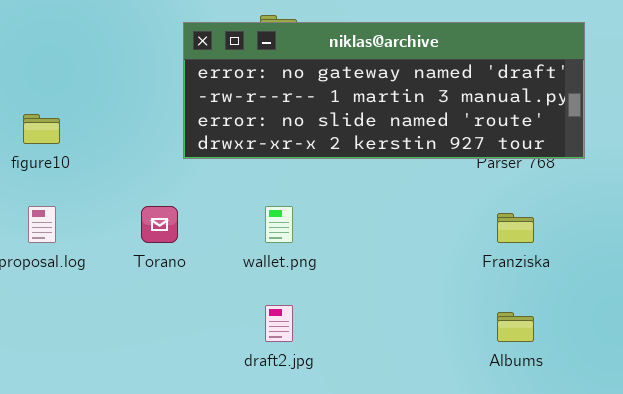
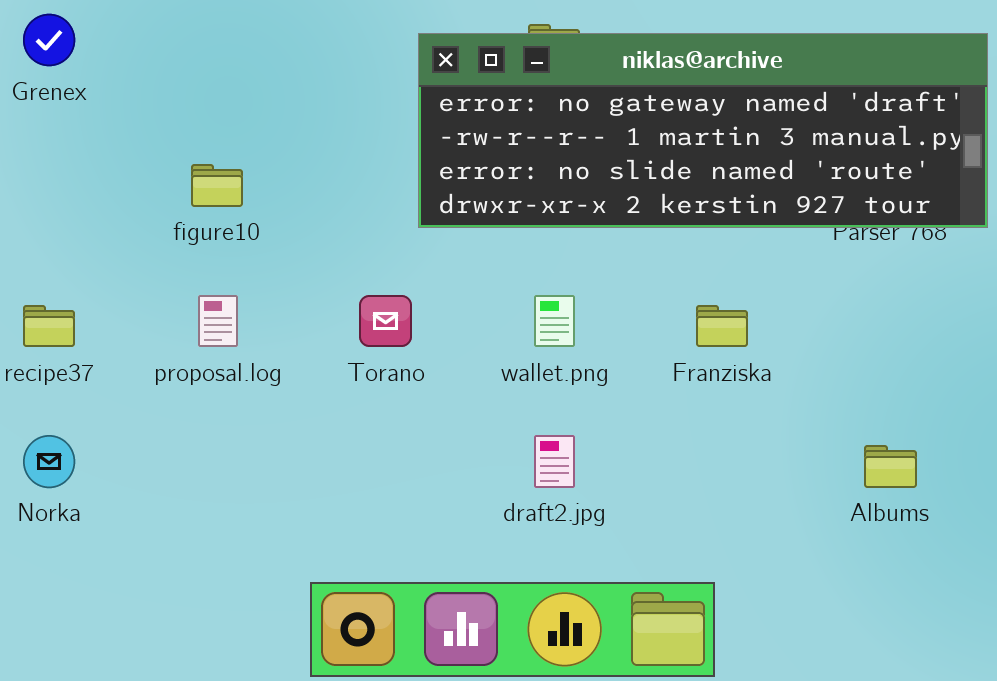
Franziska: [497,213,534,243] -> [696,305,748,347], moved

